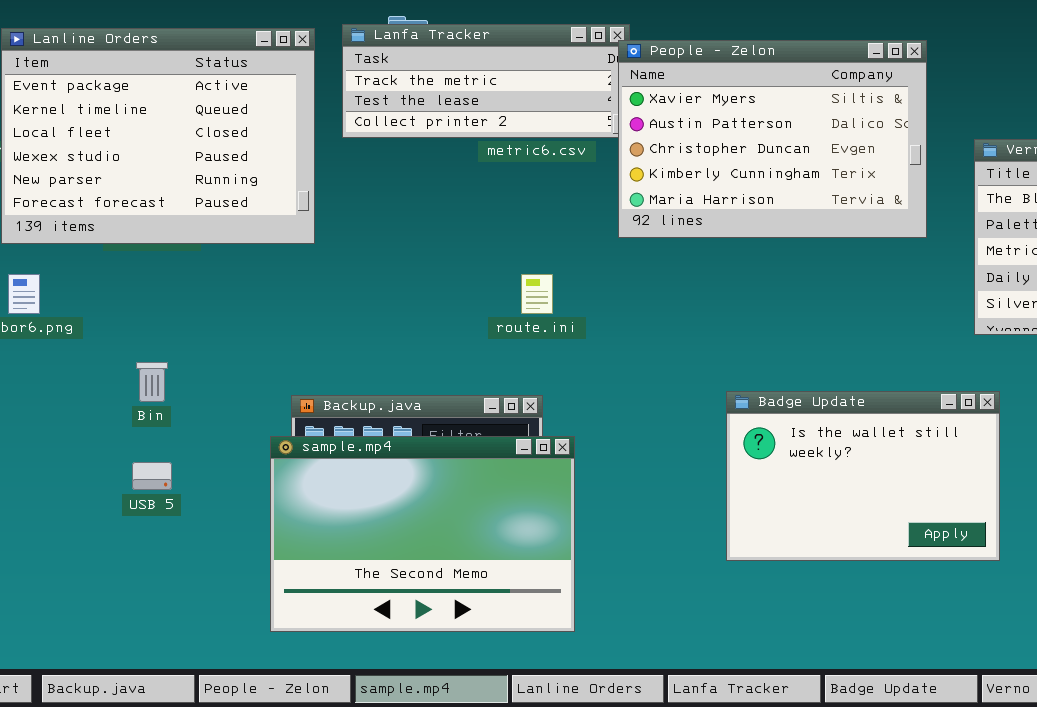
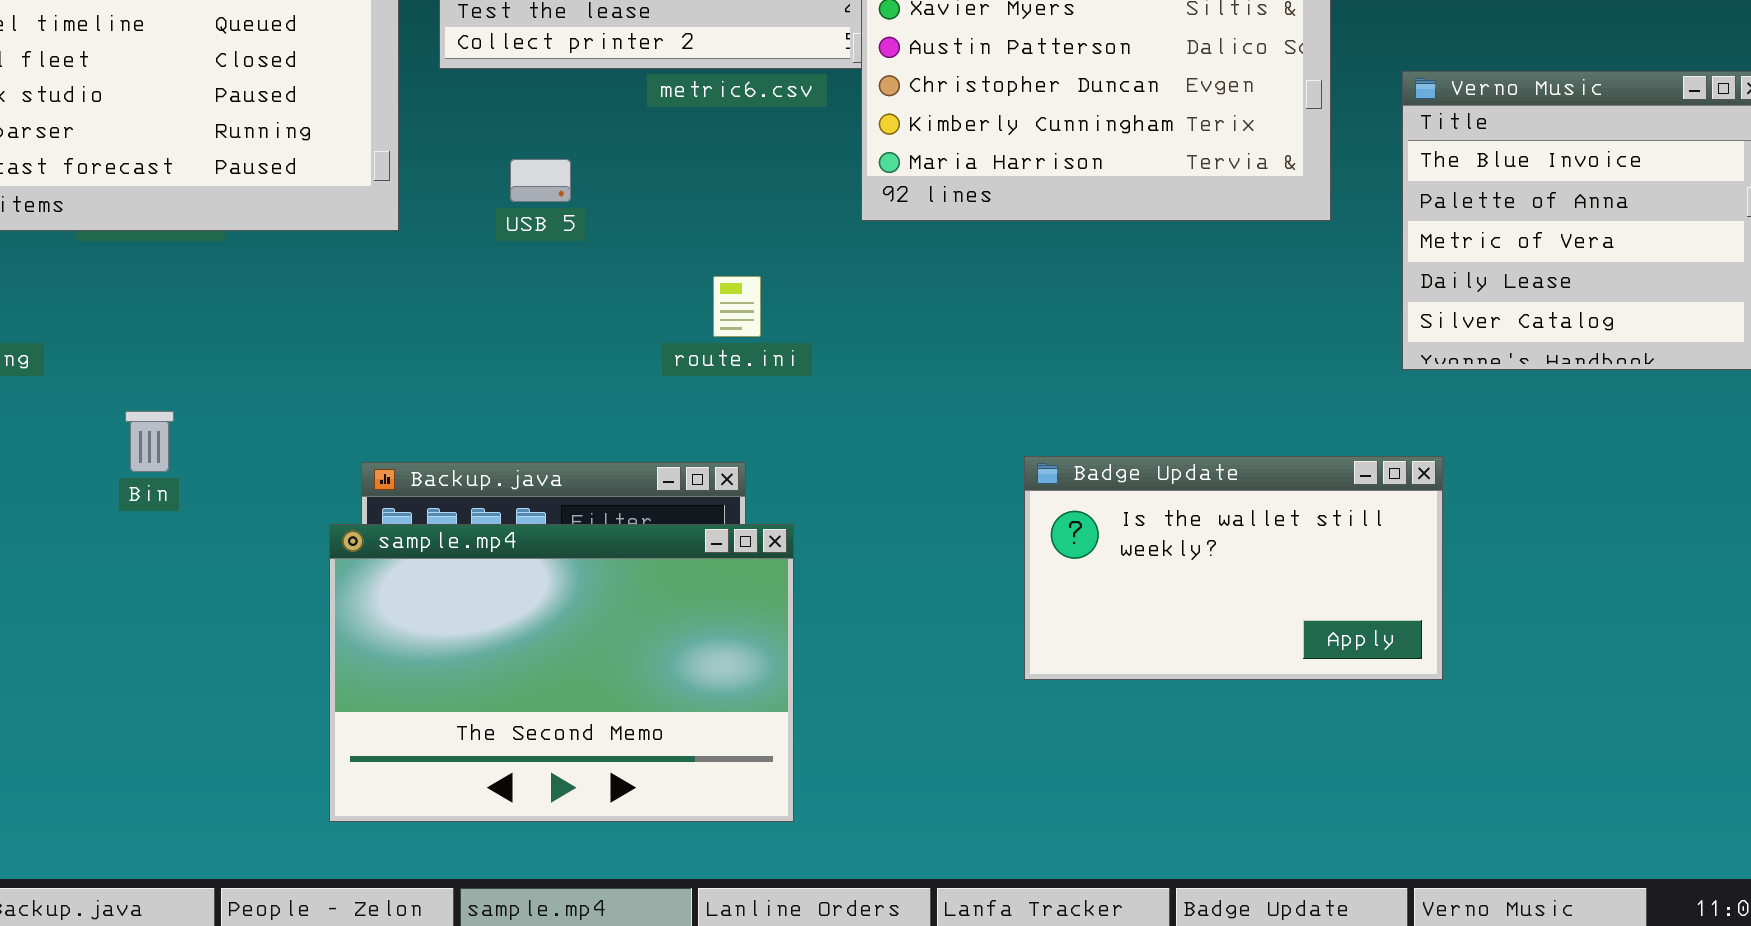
Badge Update: [726,391,1000,561] -> [1024,456,1443,680], resized
USB 5: [132,462,172,490] -> [510,159,571,202], moved

